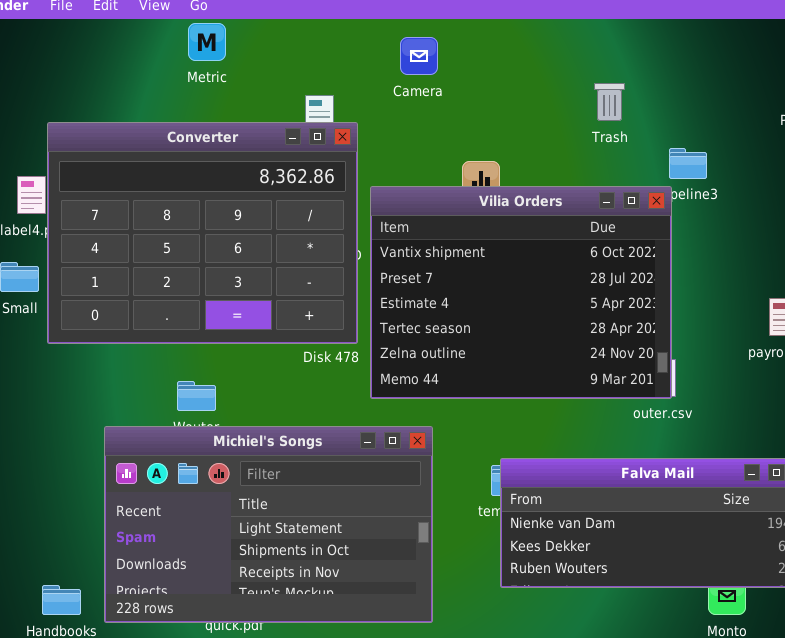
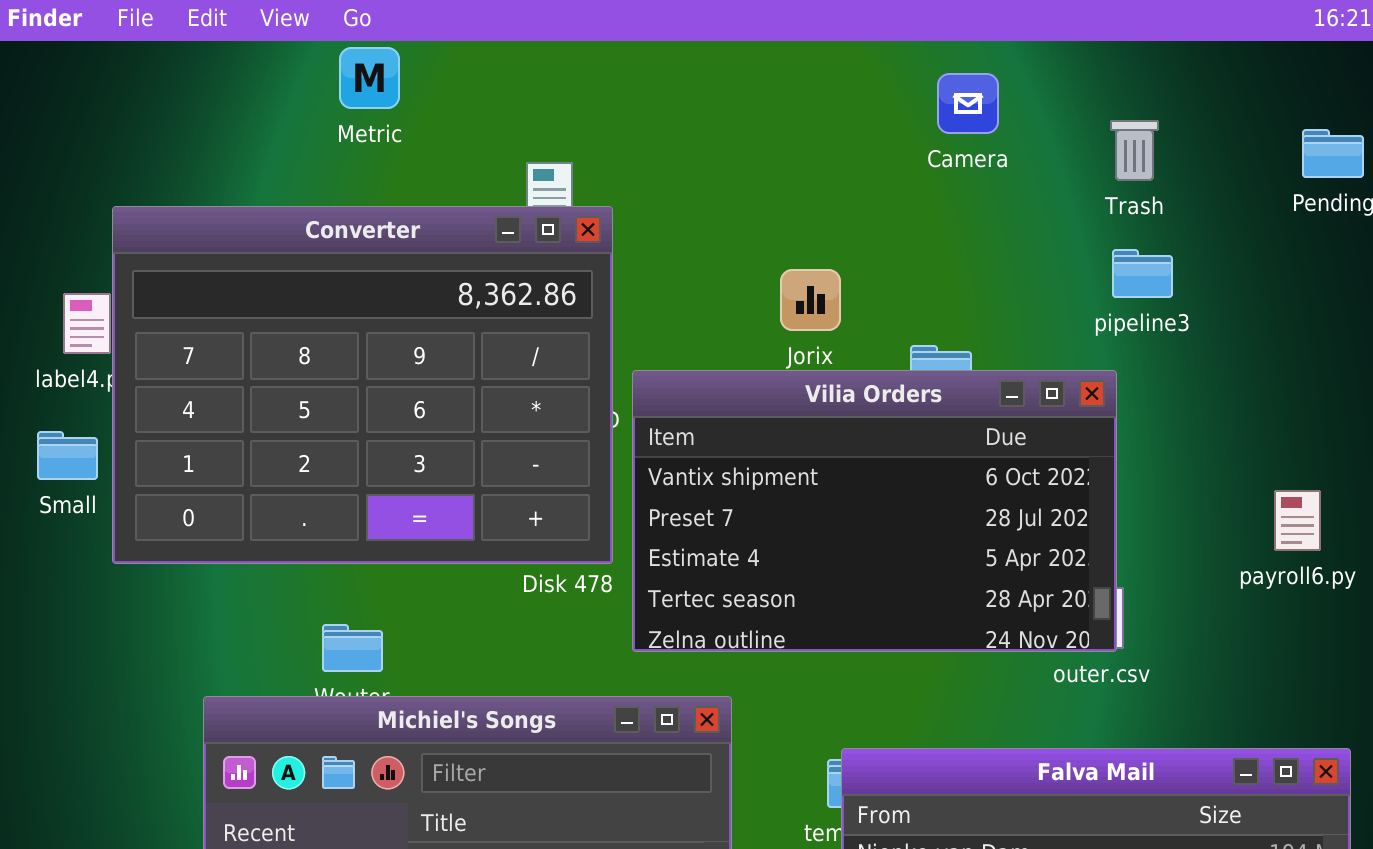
Camera: [400,37,438,75] -> [937,73,999,134], moved
Trash: [594,83,625,121] -> [1110,120,1159,181], moved
Vilia Orders: [370,186,672,399] -> [632,370,1117,652], resized

